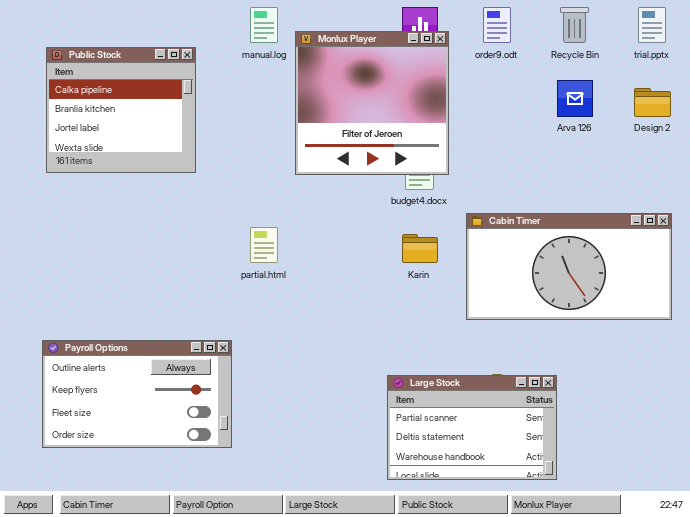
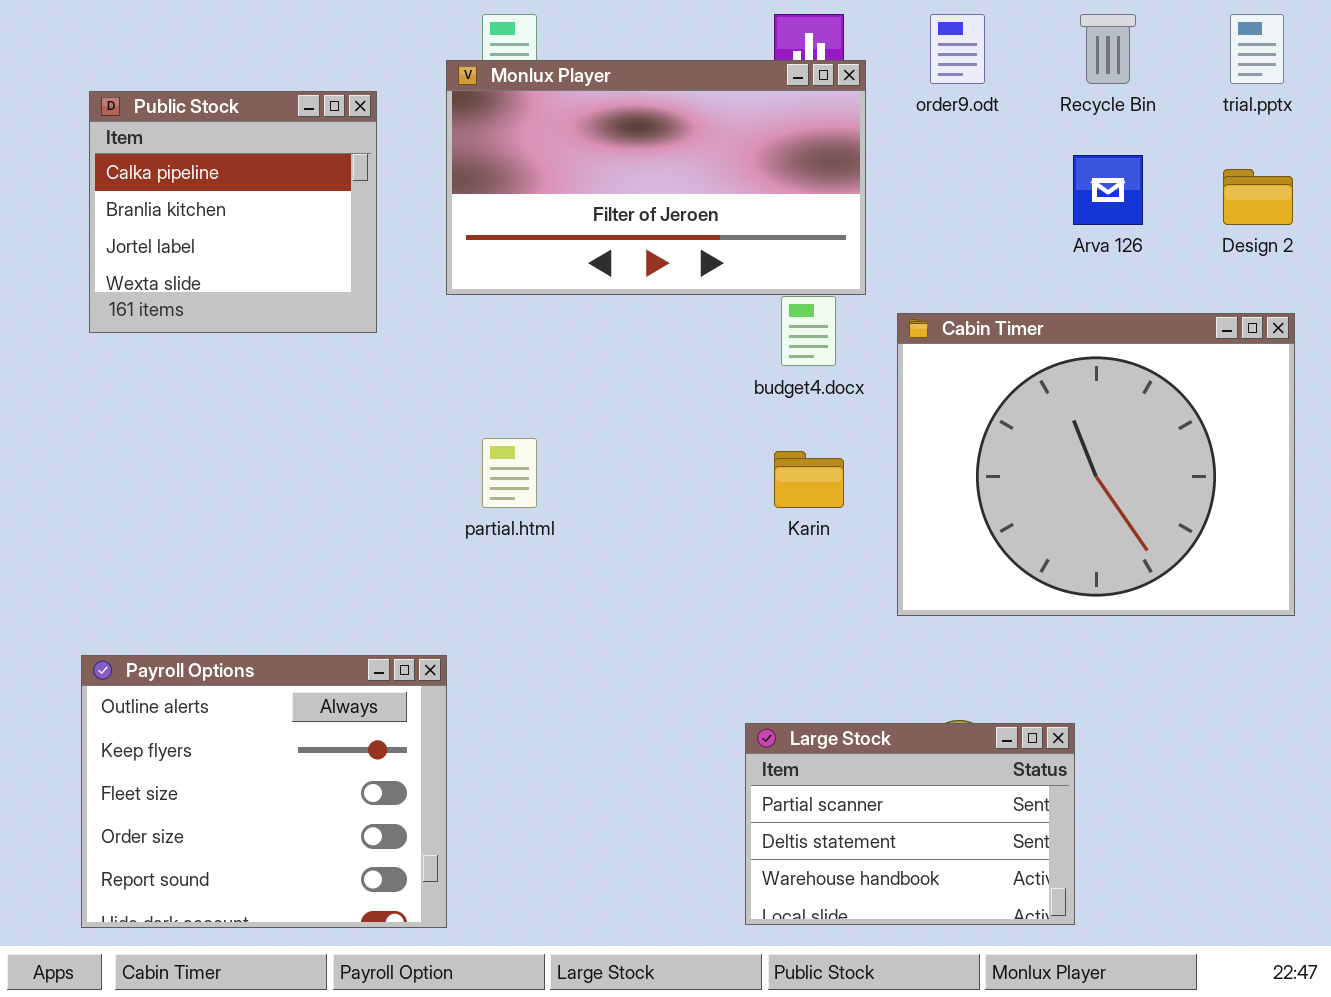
Monlux Player: [295,31,449,175] -> [446,60,866,295], resized
Cabin Timer: [466,213,672,320] -> [897,313,1295,616], resized
Payroll Options: [42,340,232,448] -> [81,655,447,928], resized

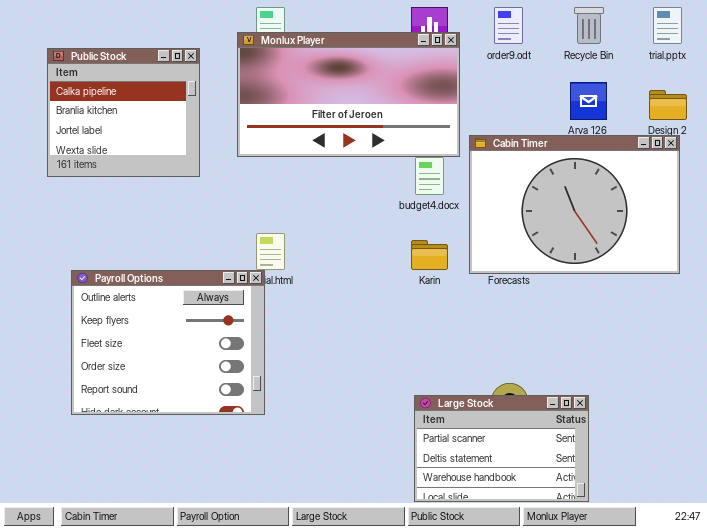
Cabin Timer: [897,313,1295,616] -> [469,135,680,274], moved, resized
Payroll Options: [81,655,447,928] -> [71,270,265,415], moved
Large Stock: [745,723,1075,925] -> [414,395,589,502], moved

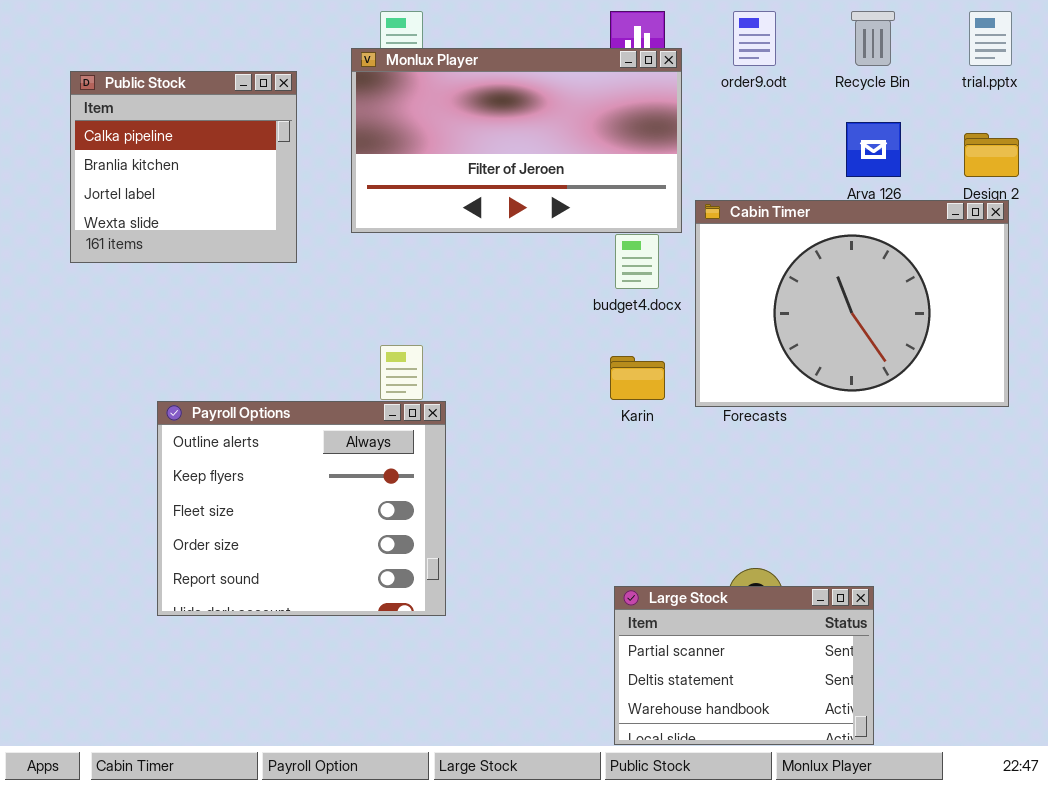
Payroll Options: [71,270,265,415] -> [157,401,446,616], moved

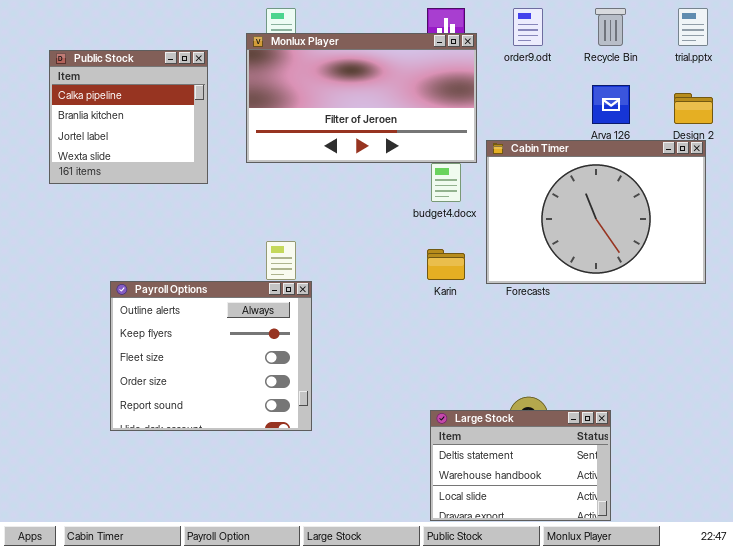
Large Stock: [614,586,874,745] -> [430,410,611,521], scrolled down 1 row

